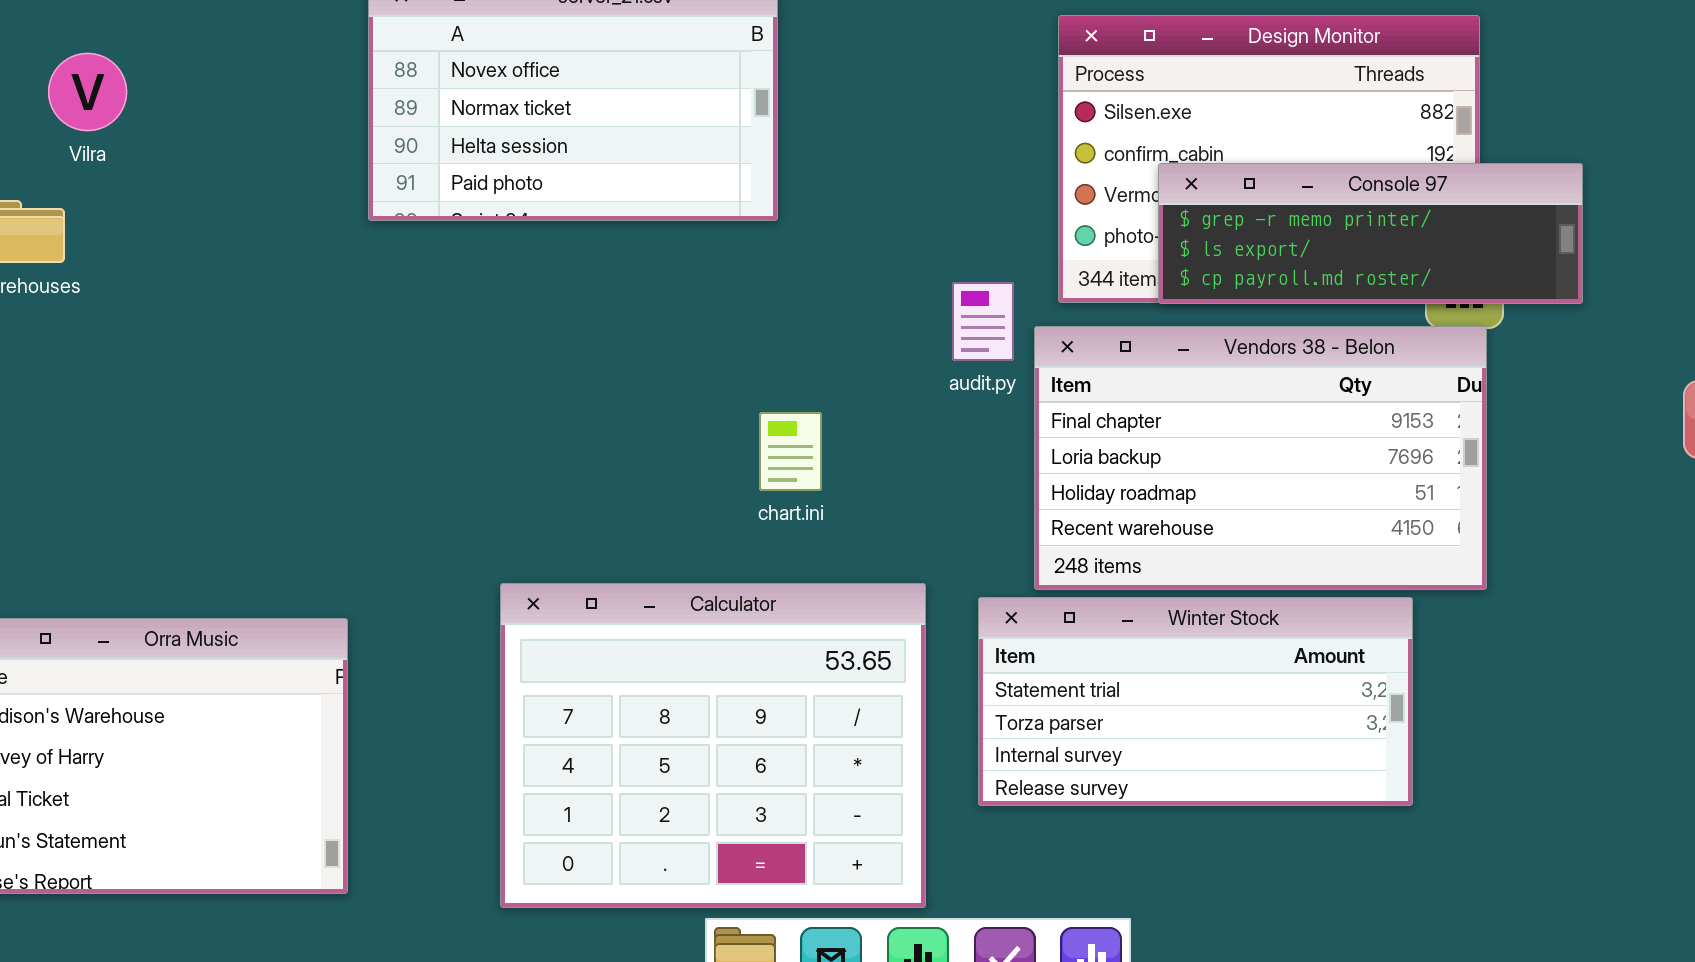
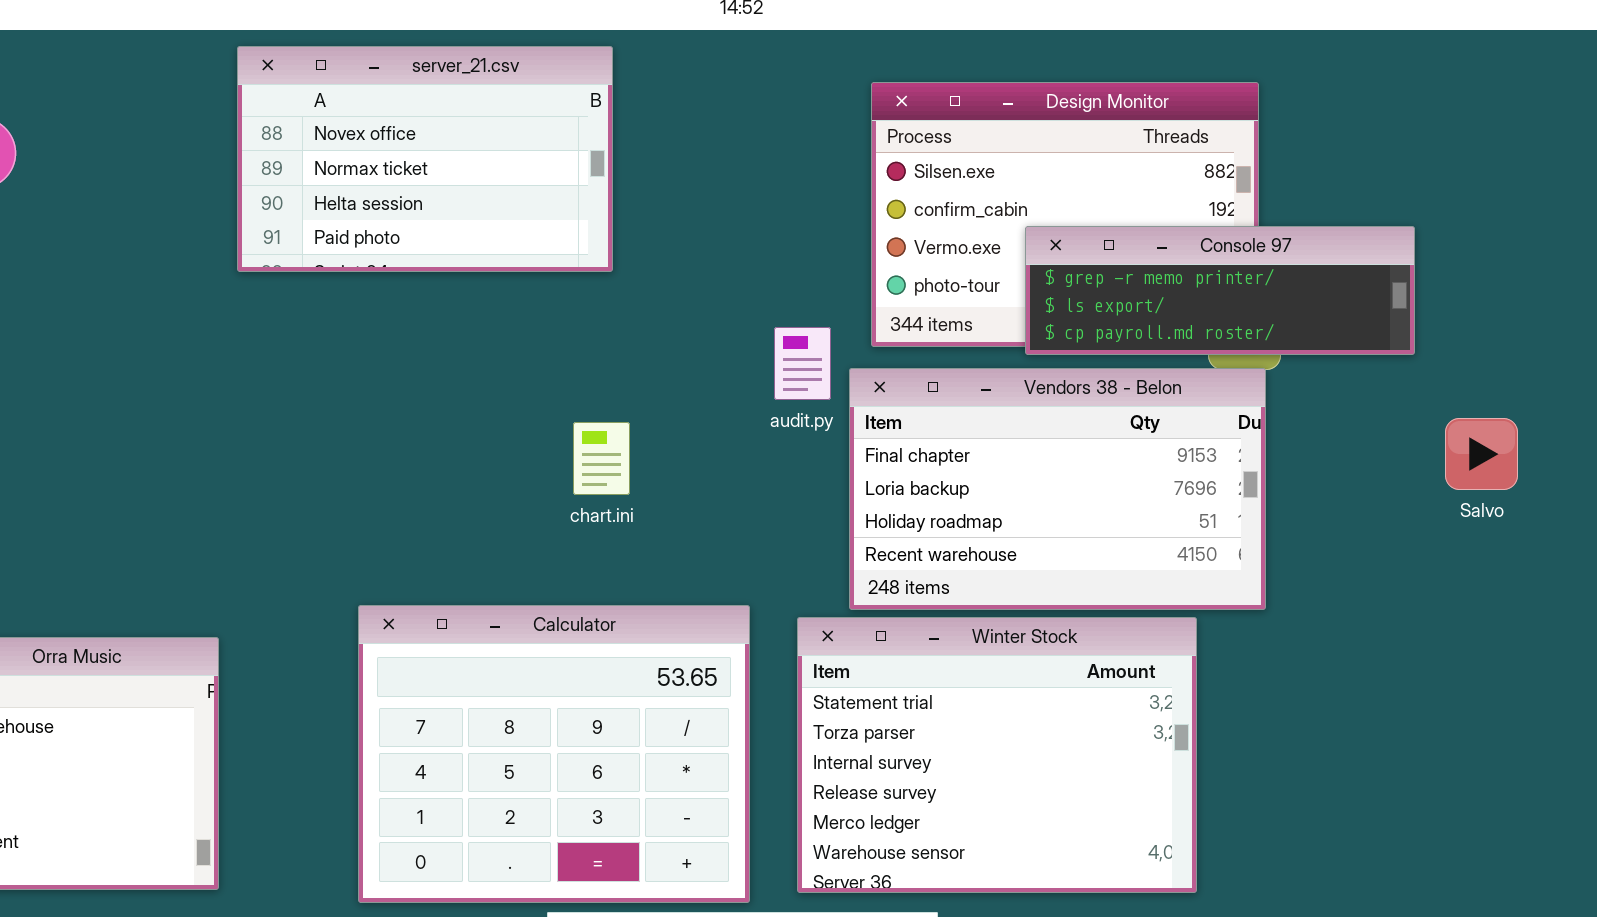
Console 97: [1158,163,1583,304] -> [1025,226,1415,355], moved
chart.ini: [759,412,822,491] -> [573,422,630,495], moved
Winter Stock: [978,597,1413,806] -> [797,617,1197,893], resized

